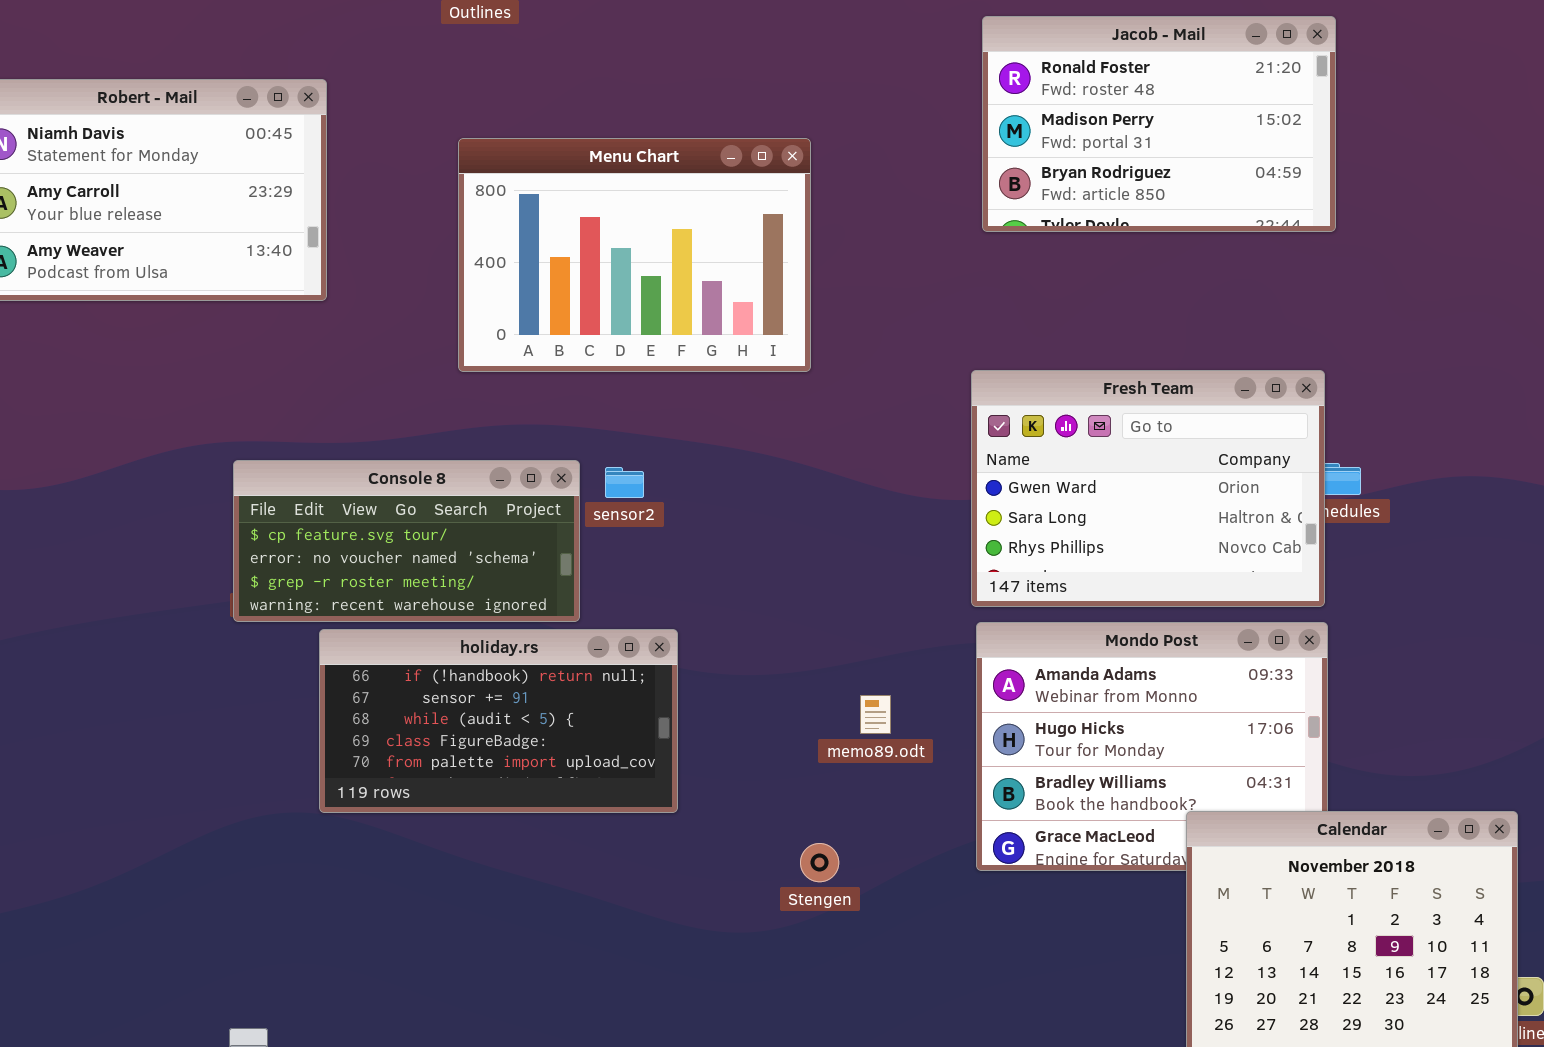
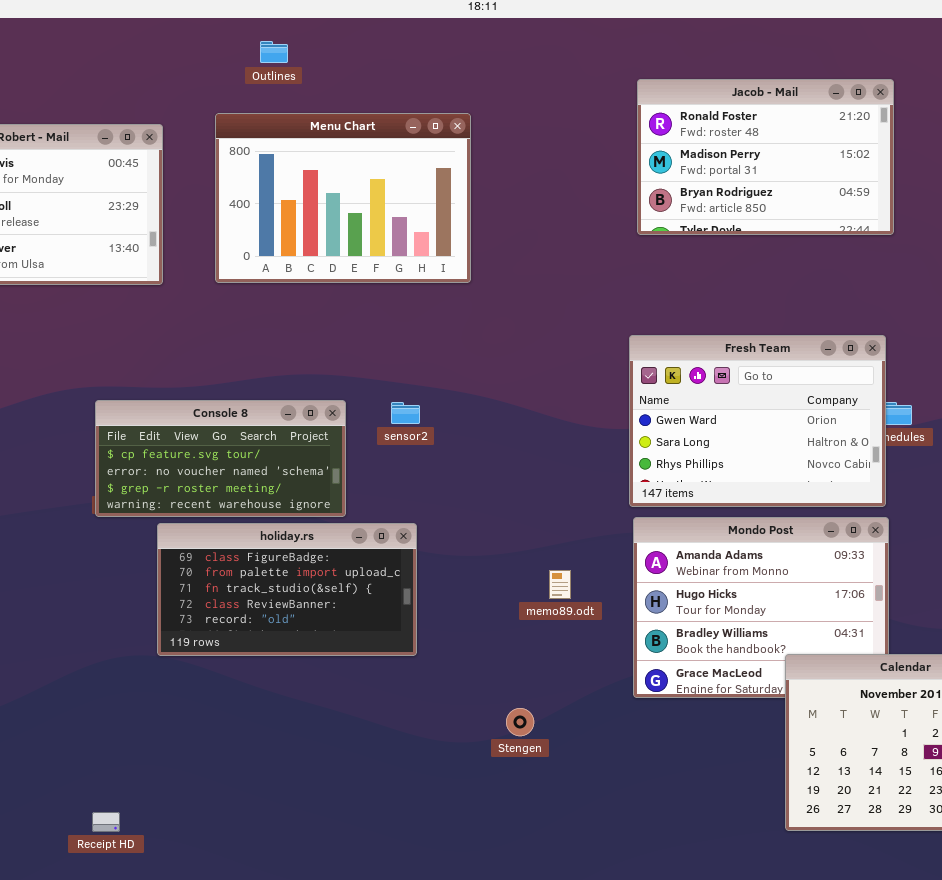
Menu Chart: [458,138,811,372] -> [215,113,471,283], moved
sensor2: [605,467,644,498] -> [391,402,420,424], moved
holiday.rs: [319,629,678,813] -> [157,523,417,656], scrolled down 3 rows
Stengen: [800,843,839,882] -> [506,708,534,736], moved

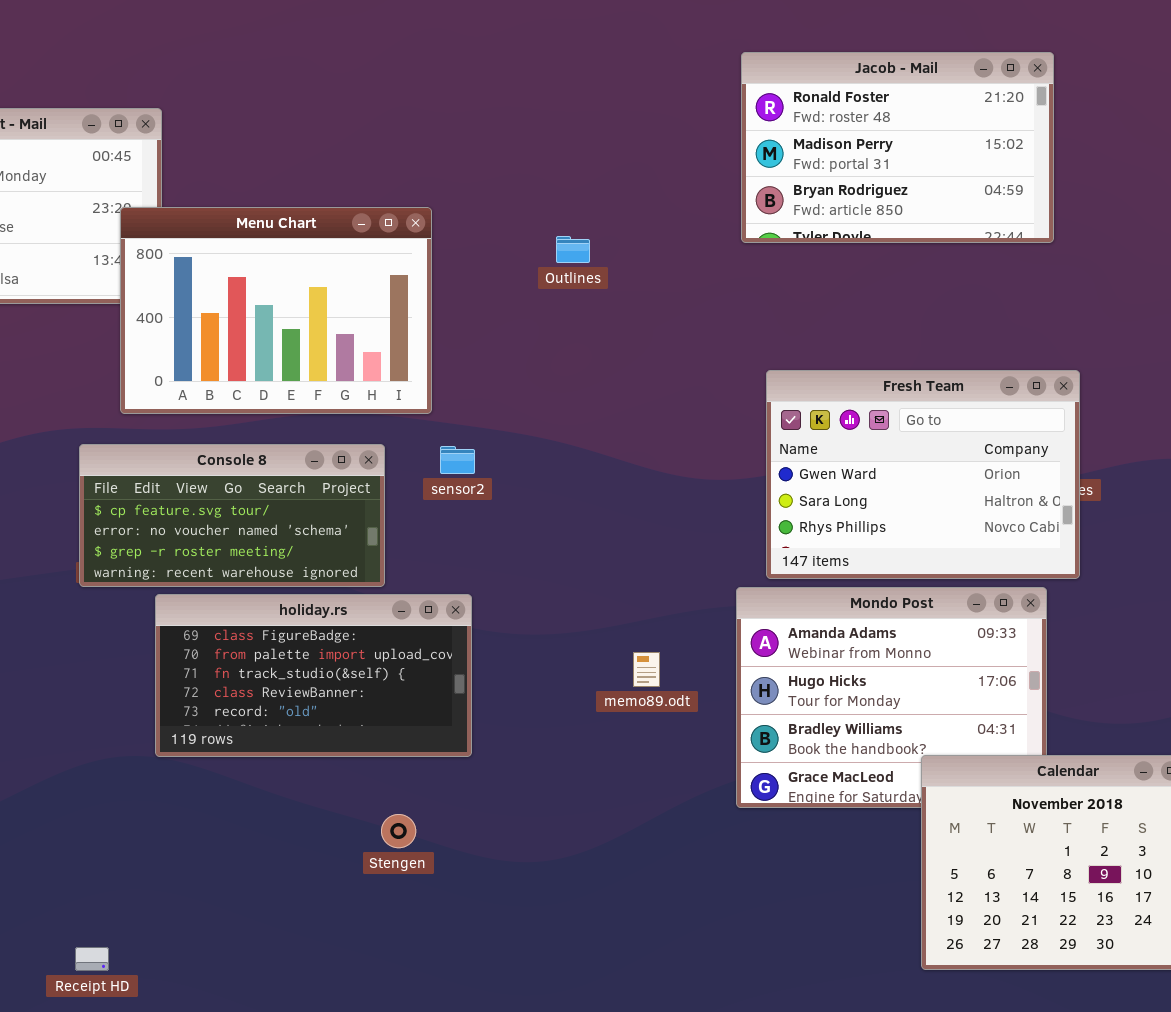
Outlines: [260,41,288,63] -> [556,236,590,263], moved
Menu Chart: [215,113,471,283] -> [120,207,432,414], moved
Fresh Team: [629,335,886,507] -> [766,370,1080,579], moved
Stengen: [506,708,534,736] -> [381,814,416,848], moved

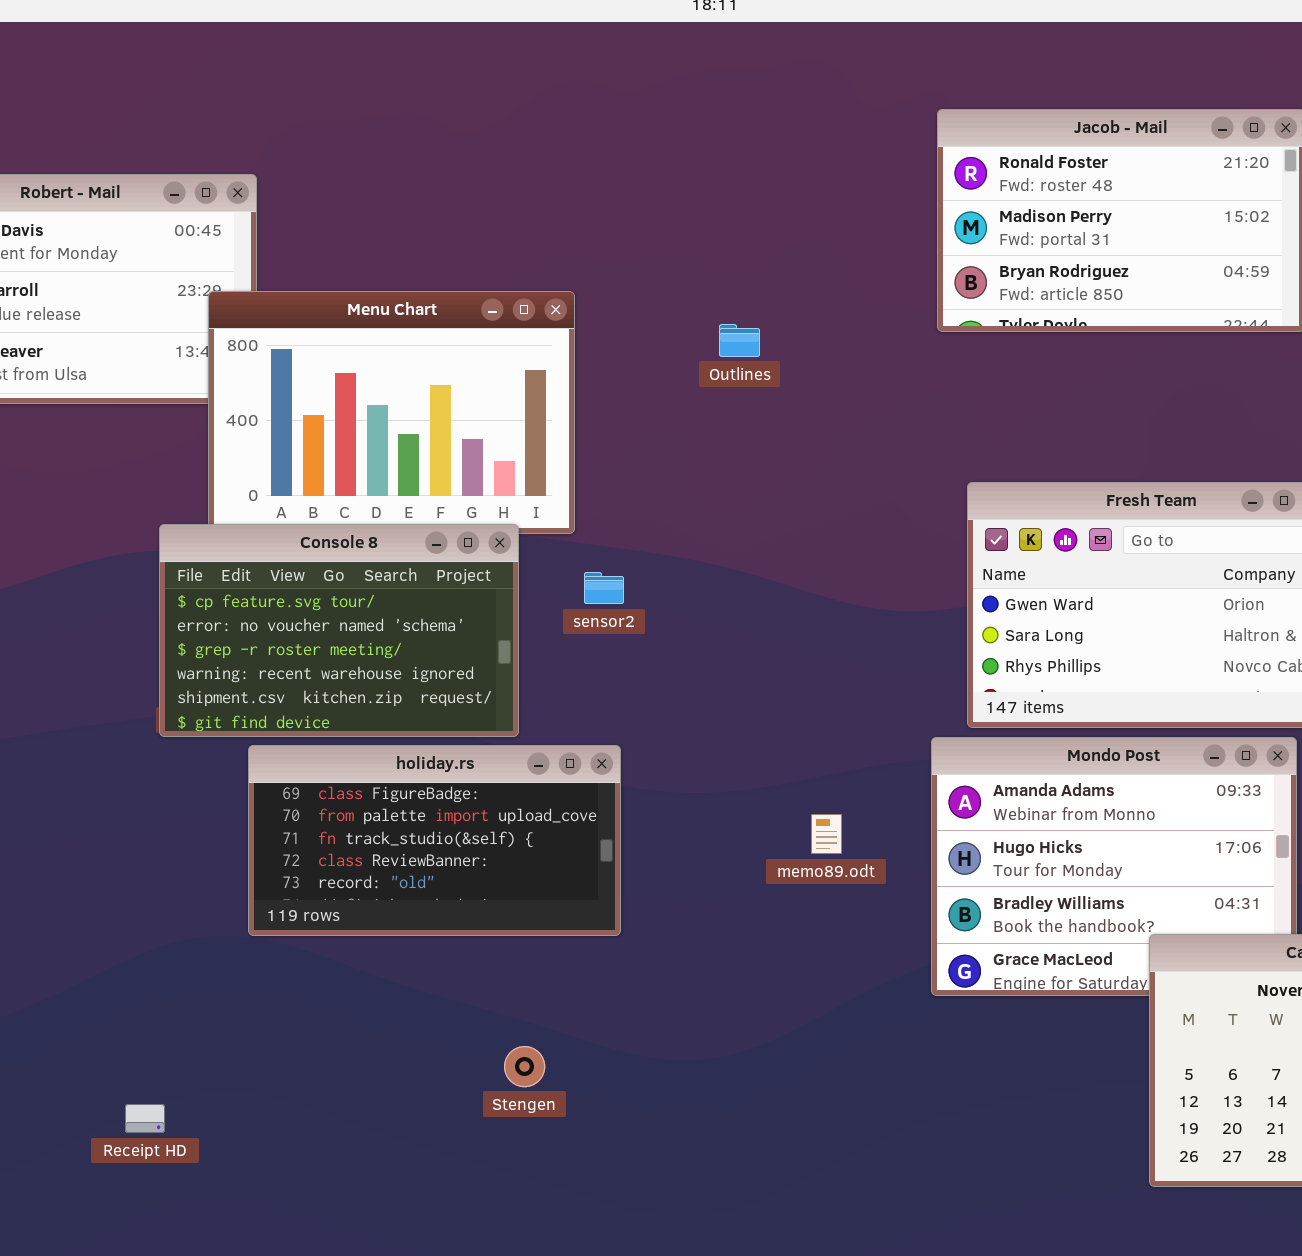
Console 8: [79,444,385,587] -> [159,524,519,737], resized
Stengen: [381,814,416,848] -> [504,1046,545,1087], moved
Receipt HD: [75,947,109,971] -> [125,1104,165,1133], moved

